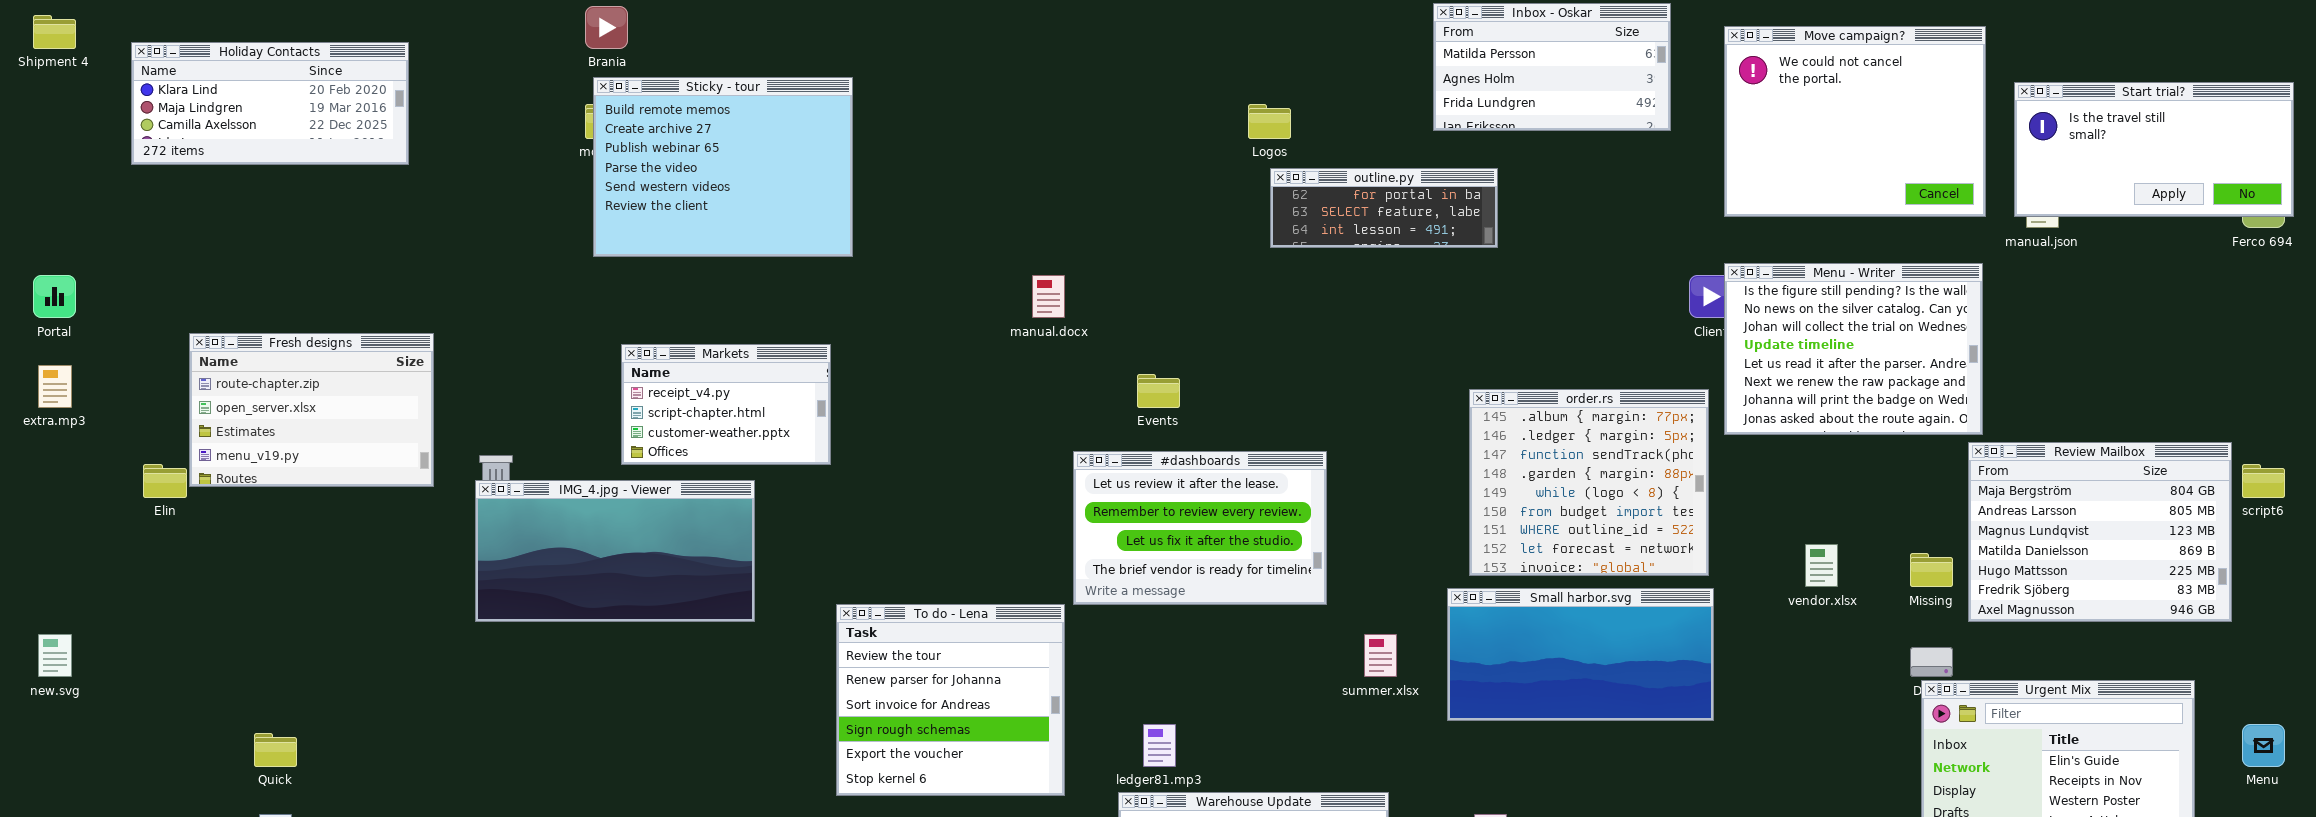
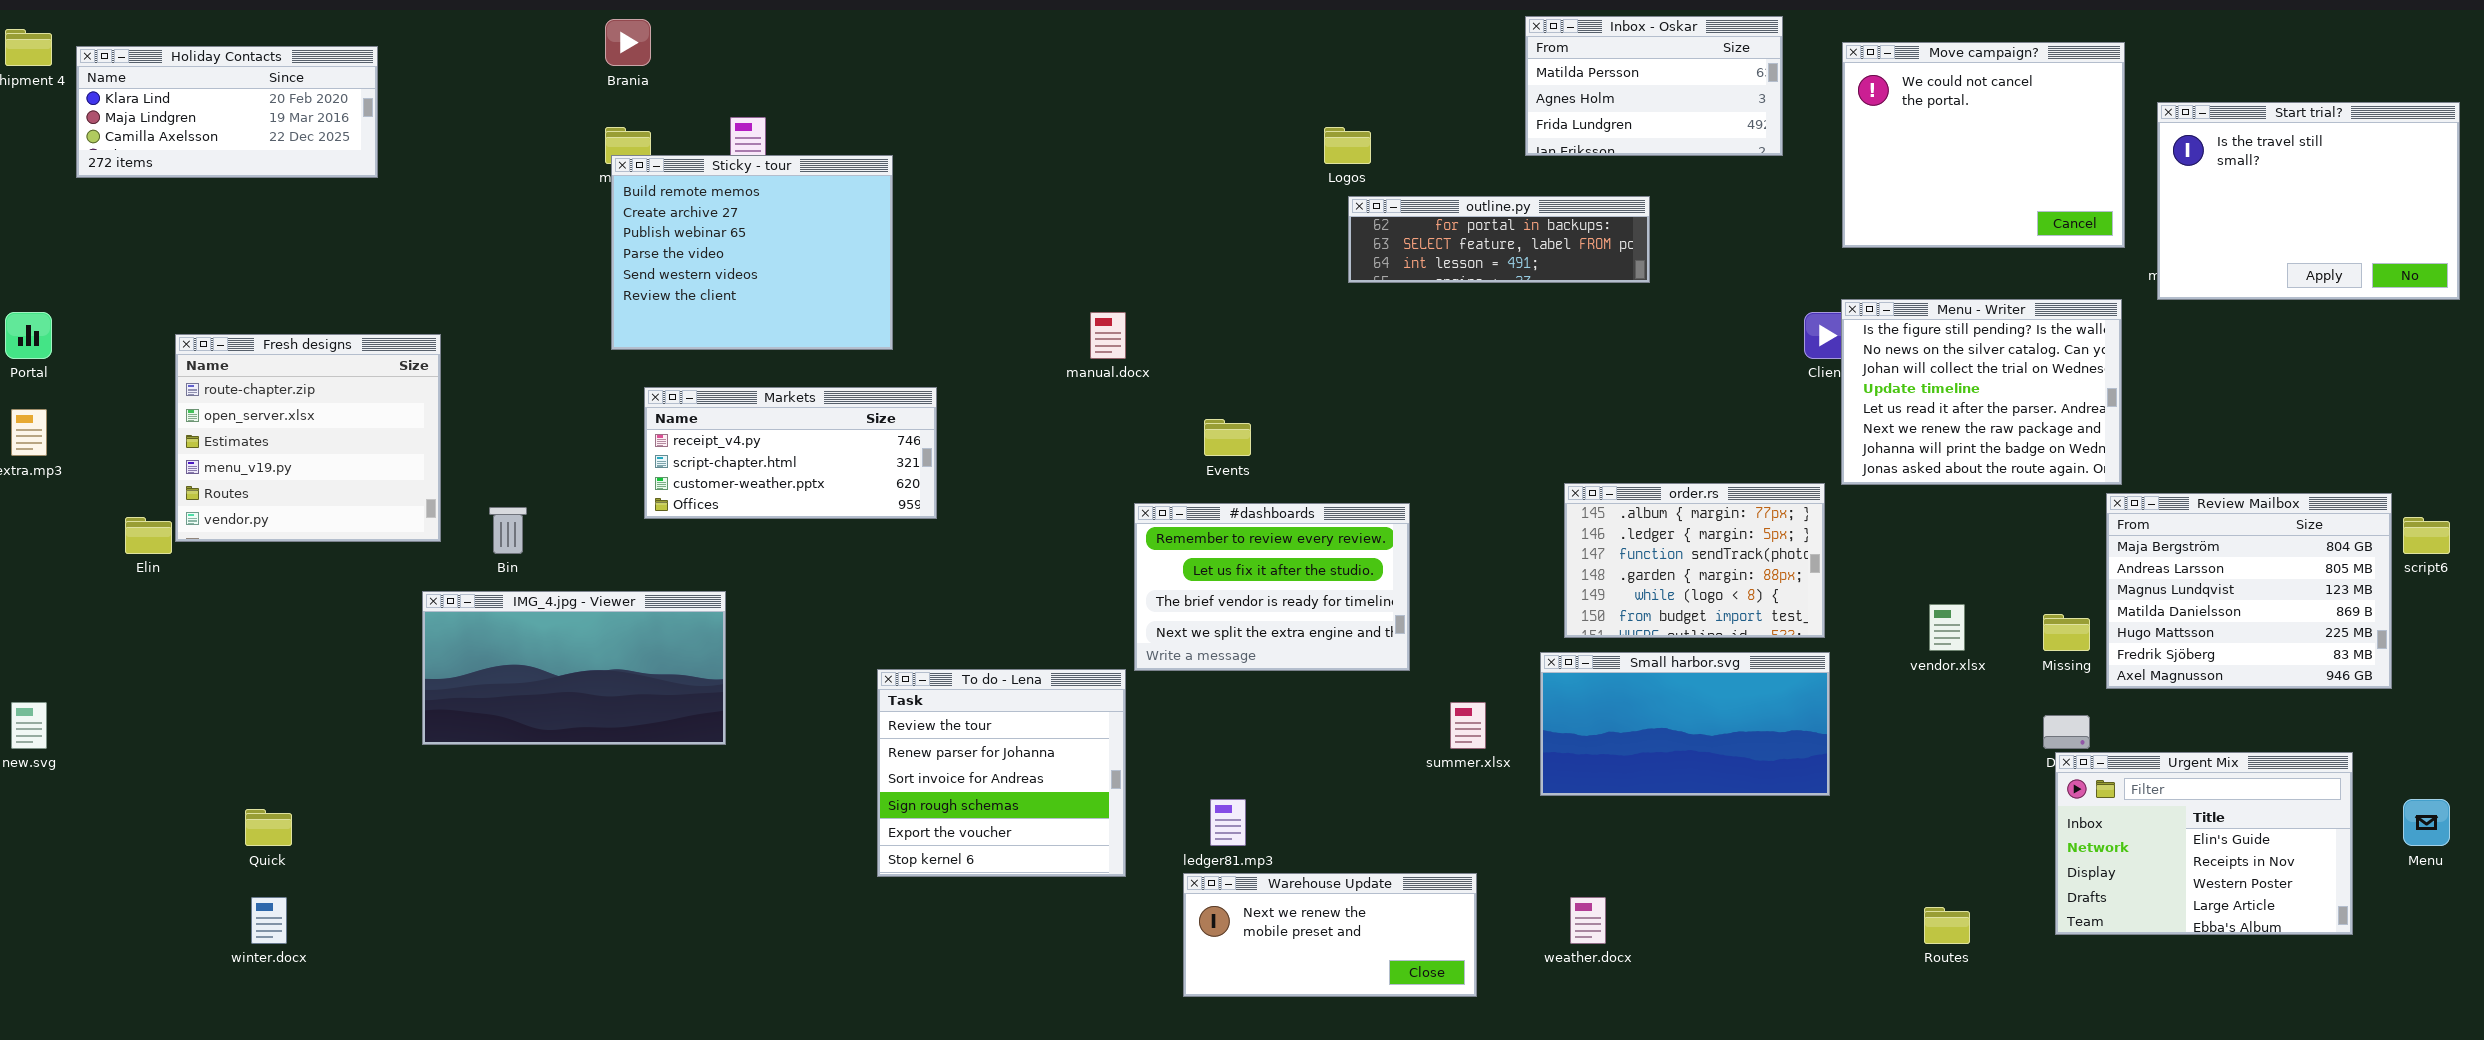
Holiday Contacts: [131,42,409,165] -> [76,46,378,178], moved
Sticky - tour: [593,77,853,257] -> [611,155,893,350], moved
Start trial?: [2014,82,2294,217] -> [2157,102,2460,300], resized
outline.py: [1270,168,1498,248] -> [1348,196,1650,283], resized
Fresh designs: [189,333,434,487] -> [175,334,441,542], resized
Markets: [621,344,831,465] -> [644,387,937,519], resized
order.rs: [1469,389,1709,576] -> [1564,483,1825,638], resized
#dashboards: [1073,451,1327,605] -> [1134,503,1410,671], scrolled down 1 row
IMG_4.jpg - Viewer: [475,480,755,622] -> [422,591,726,745], moved

